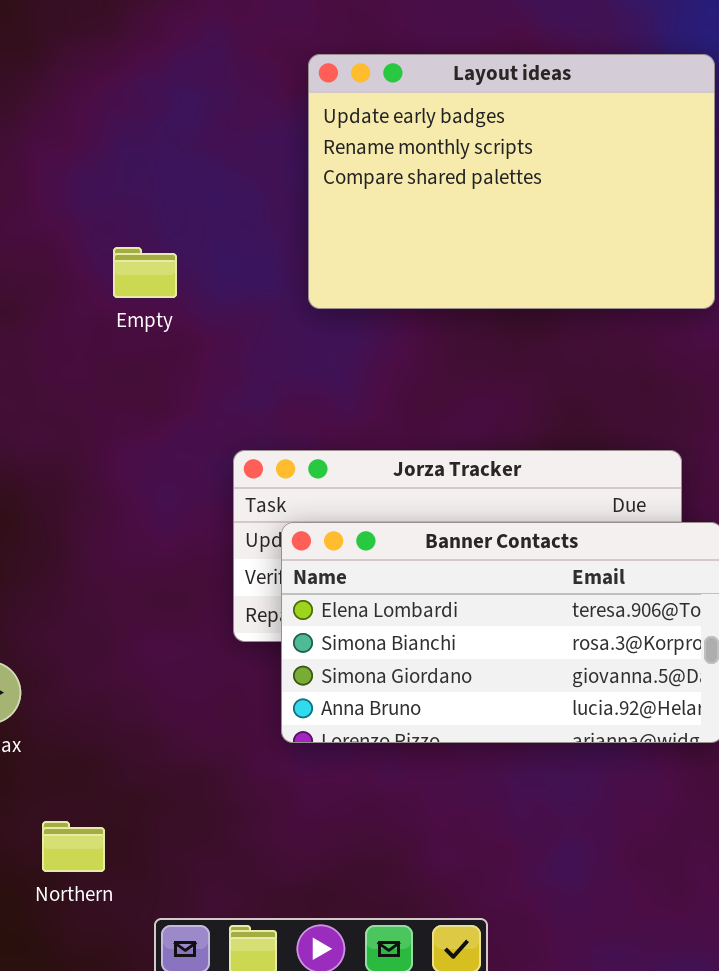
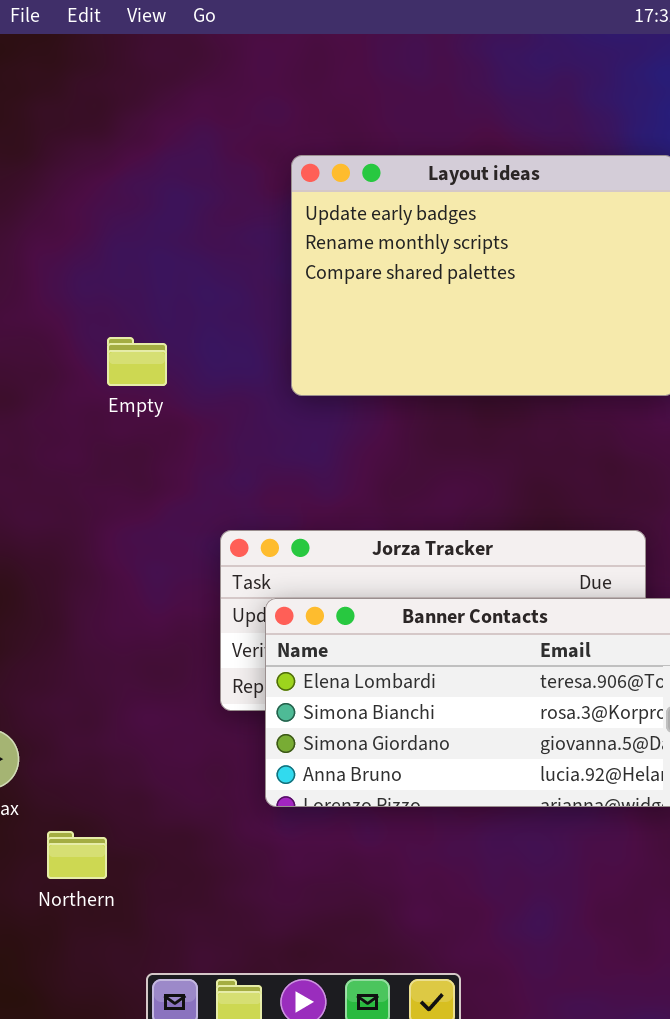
Northern: [42,821,105,872] -> [47,831,107,879], moved

